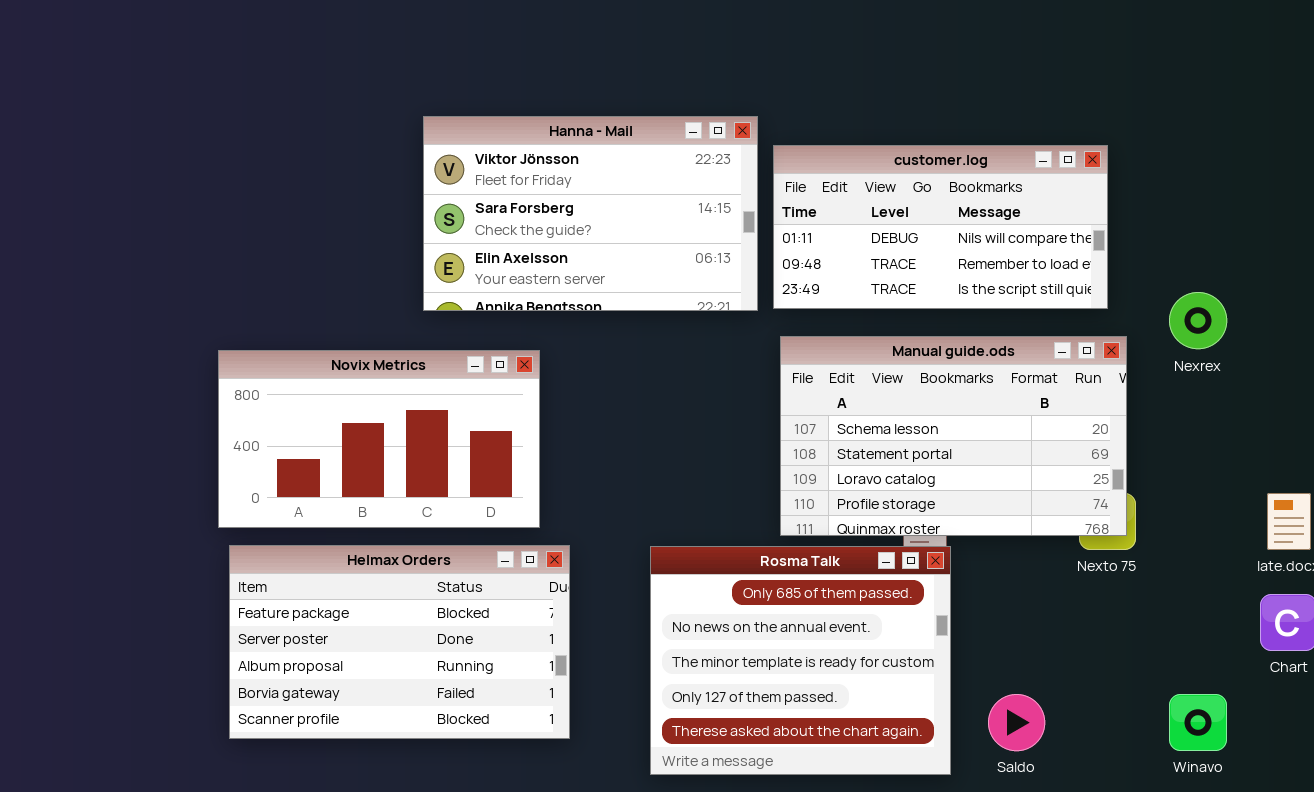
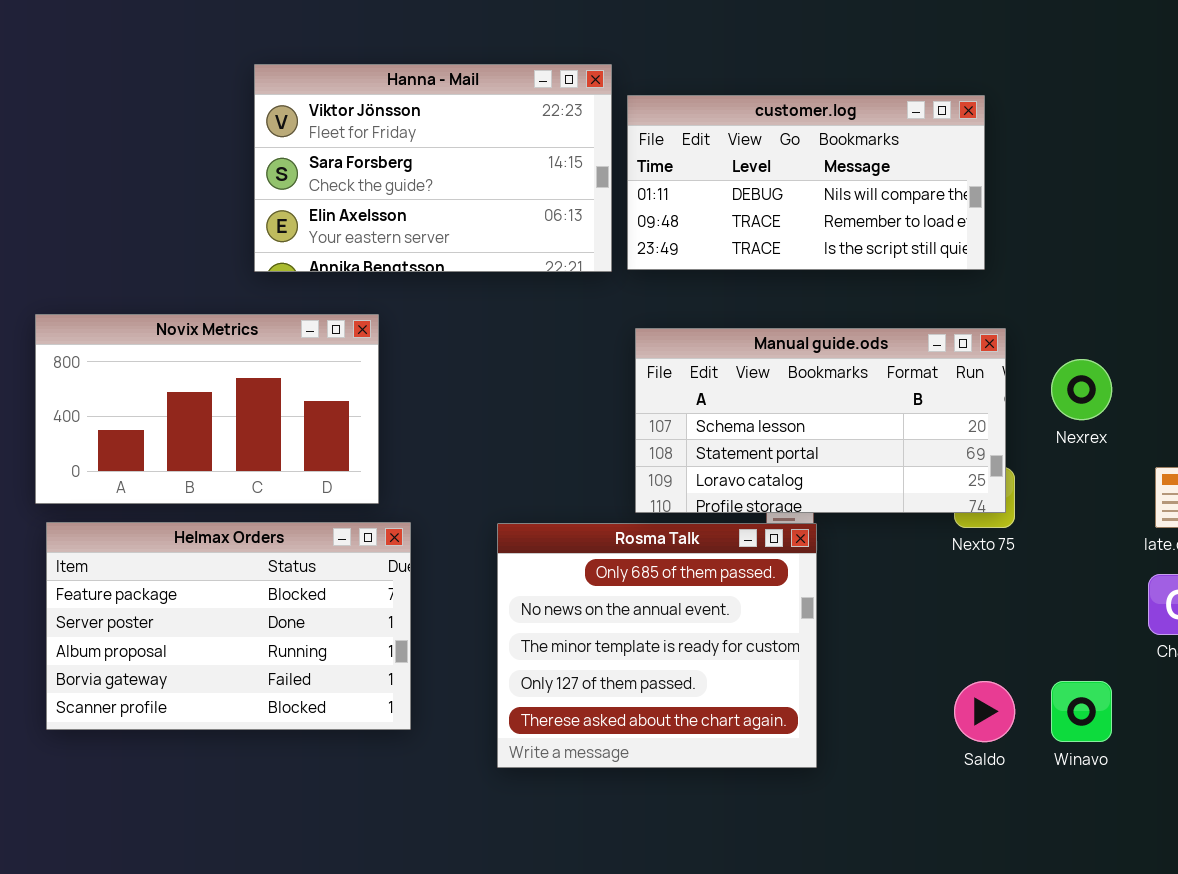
Nexrex: [1169,292,1227,349] -> [1051,359,1112,420], moved
Manual guide.ods: [780,336,1127,536] -> [635,328,1006,513], resized
Saldo: [988,694,1045,751] -> [954,681,1015,742], moved

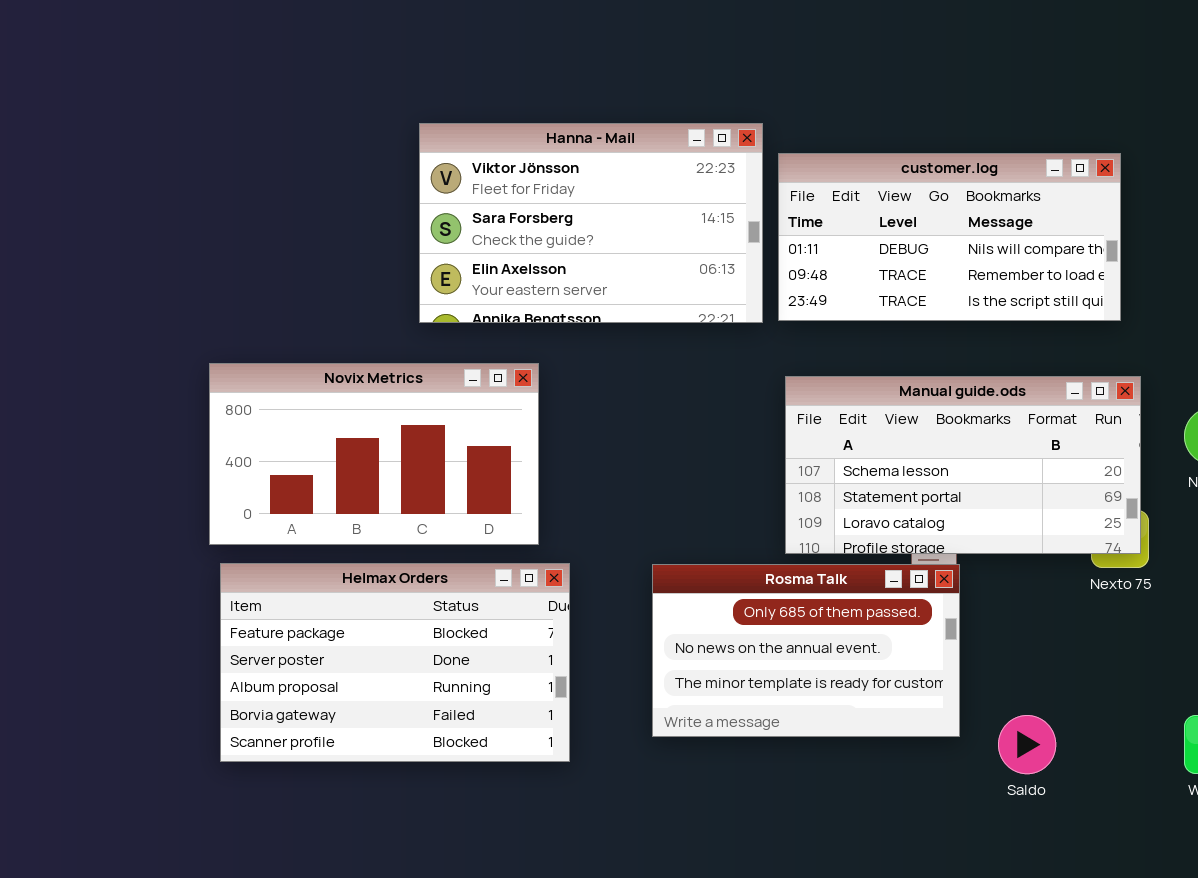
Rosma Talk: [497,523,817,768] -> [652,564,960,737], resized
Saldo: [954,681,1015,742] -> [998,715,1056,774], moved

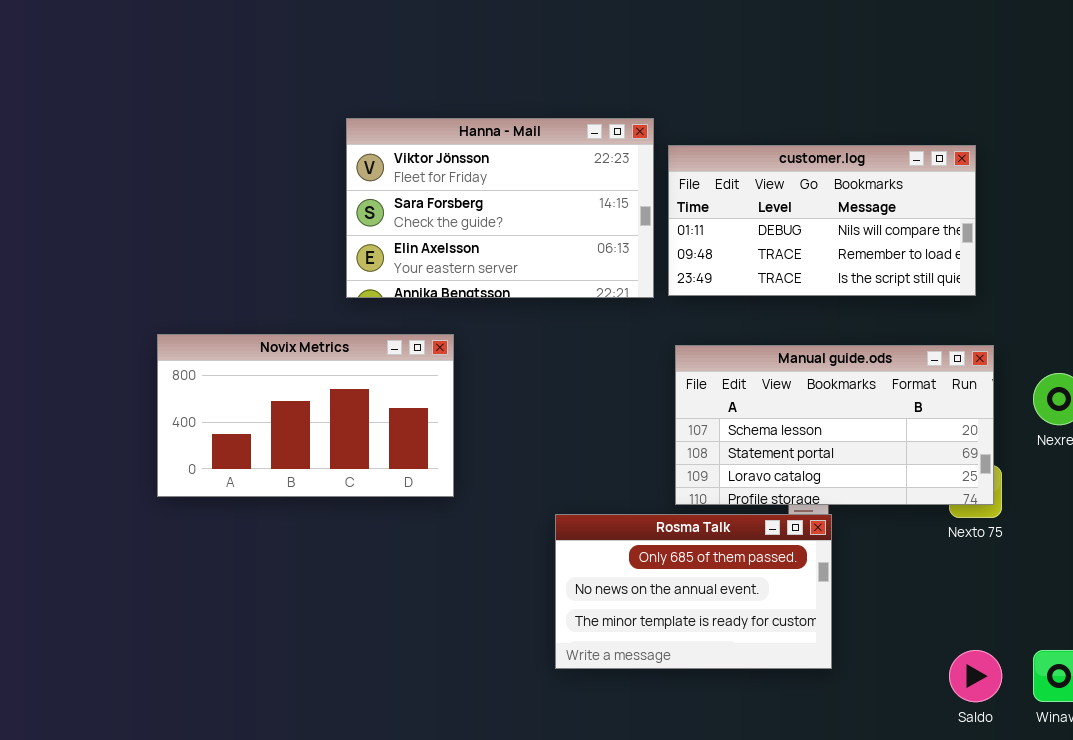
Helmax Orders: [220,563,570,762] -> none, closed
Saldo: [998,715,1056,774] -> [949,650,1002,702], moved

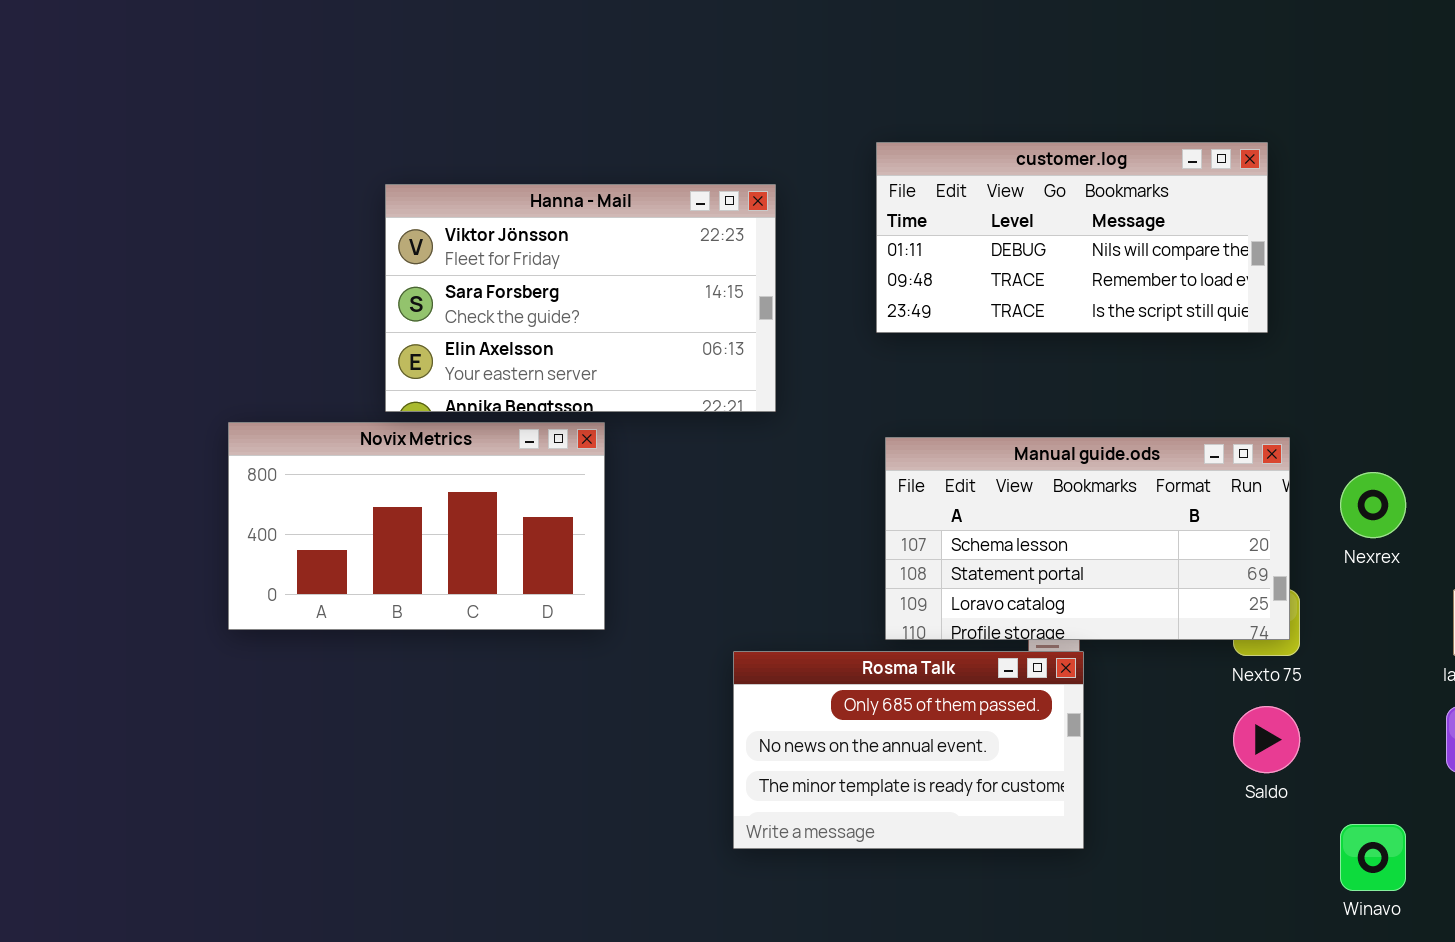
Hanna - Mail: [346,118,654,298] -> [385,184,776,412], moved
customer.log: [668,145,976,296] -> [876,142,1268,333], moved
Saldo: [949,650,1002,702] -> [1233,706,1300,773], moved

